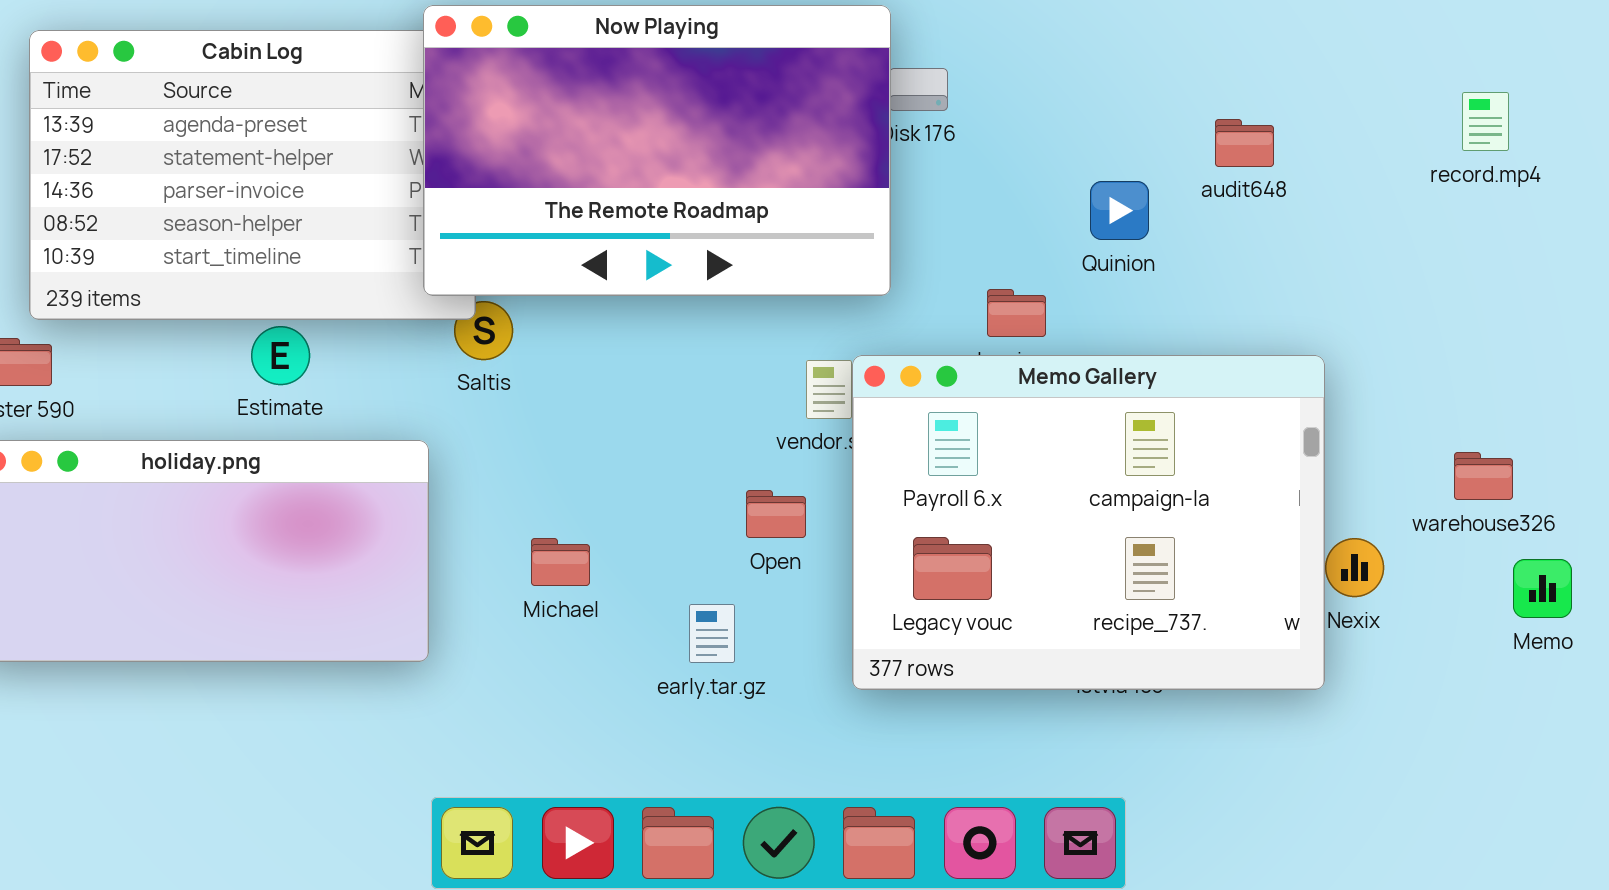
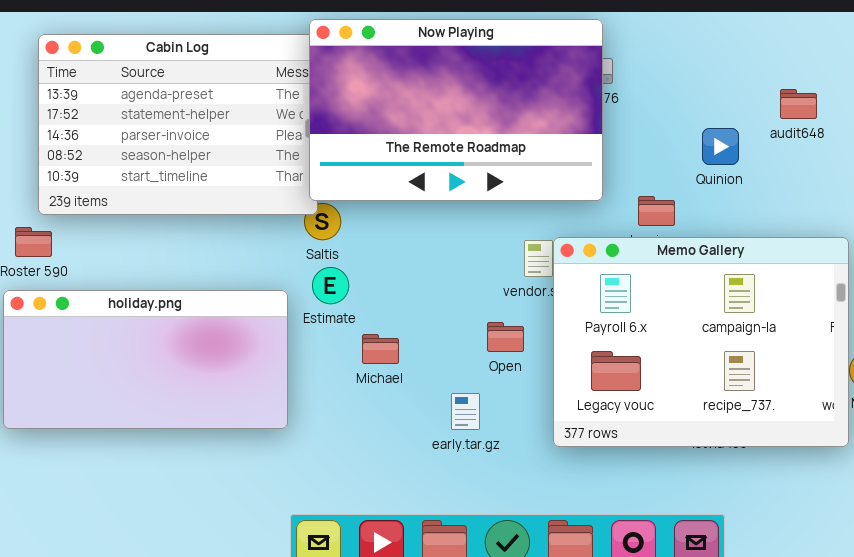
Now Playing: [423,5,891,296] -> [309,19,603,201], moved
Estimate: [251,326,310,385] -> [312,267,349,304], moved
Michael: [531,538,590,586] -> [362,334,399,364], moved

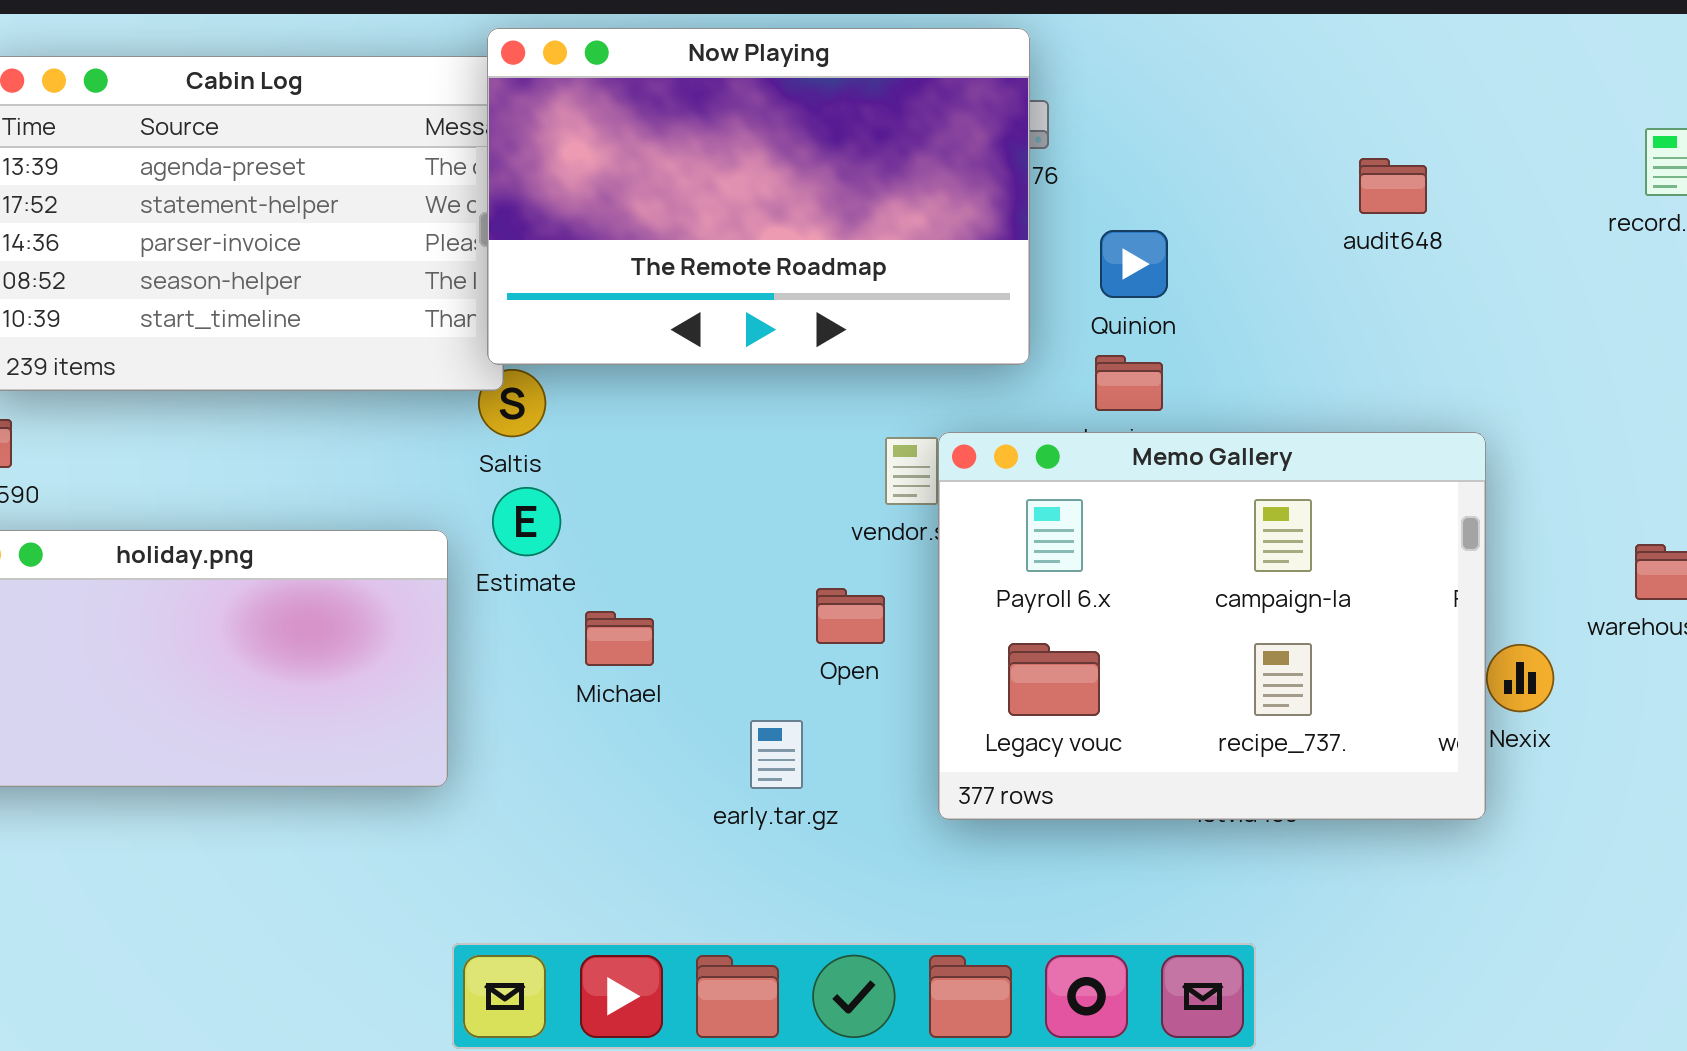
Quinion: [702,128,739,165] -> [1100,230,1168,298], moved

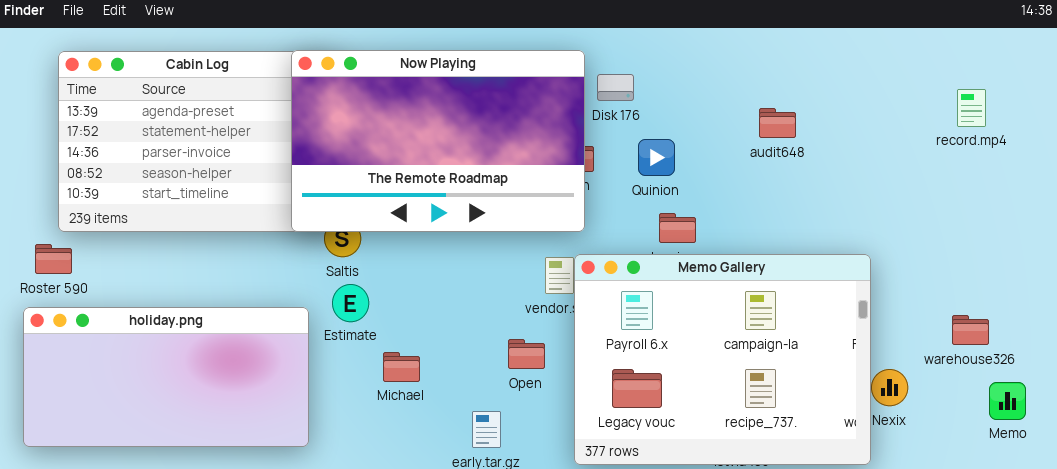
Now Playing: [487,28,1030,365] -> [291,50,585,232], moved
audit648: [1359,158,1427,214] -> [759,108,796,138], moved
Quinion: [1100,230,1168,298] -> [638,139,675,176], moved

